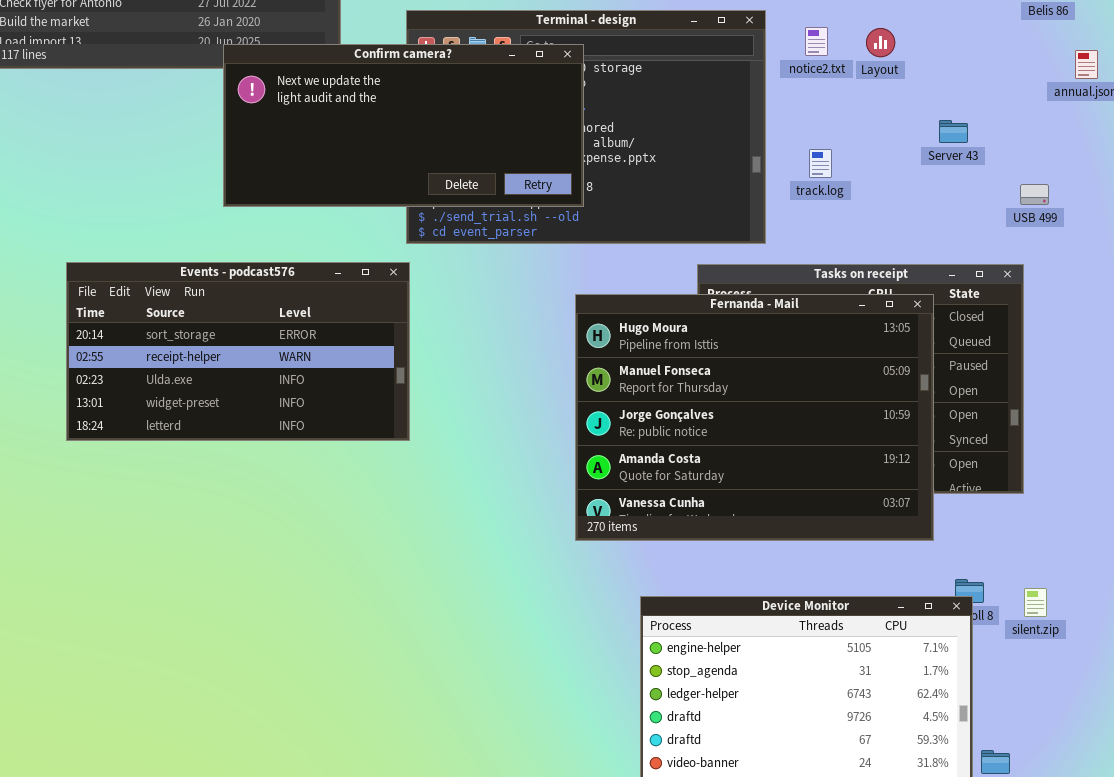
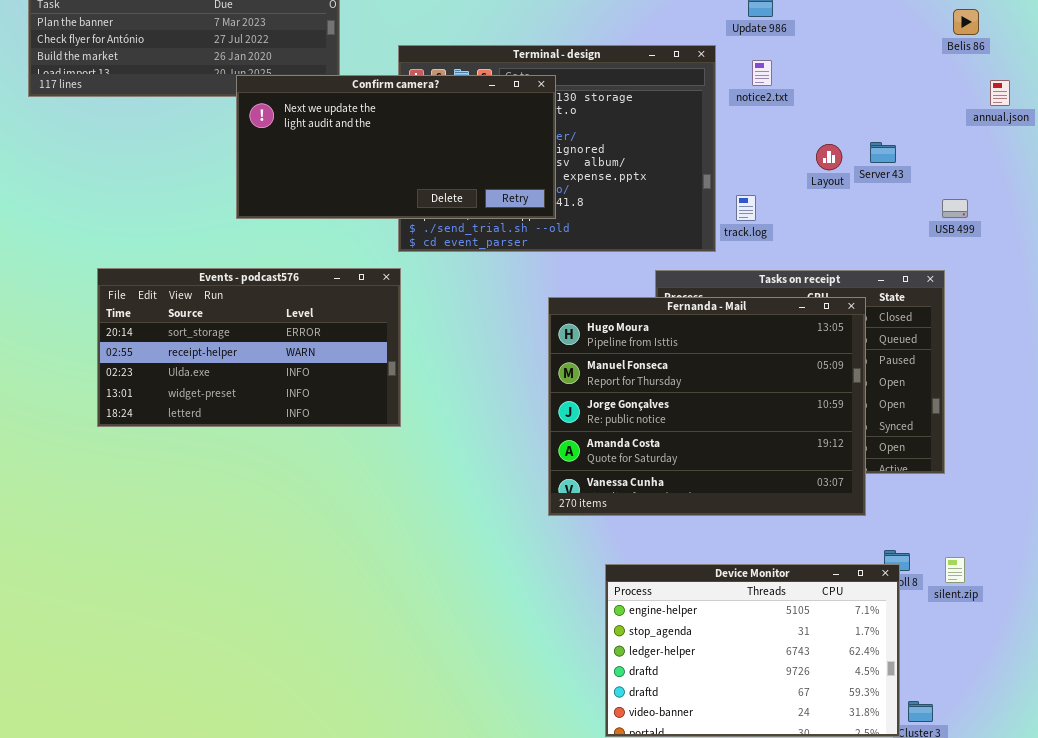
Layout: [866,28,895,57] -> [816,144,842,170], moved
track.log: [809,149,832,178] -> [736,195,756,221], moved

